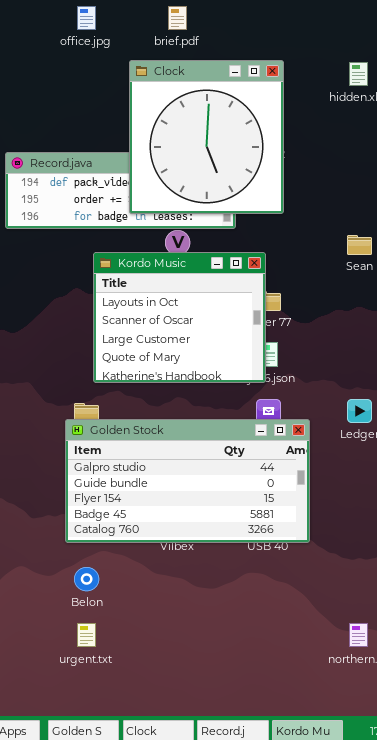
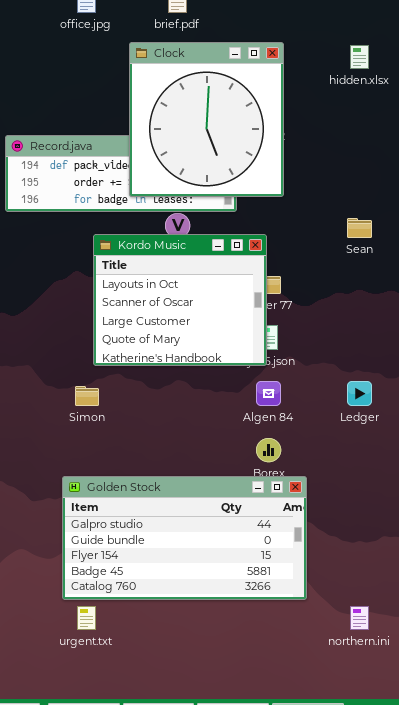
Golden Stock: [65,419,310,543] -> [62,476,307,600], moved

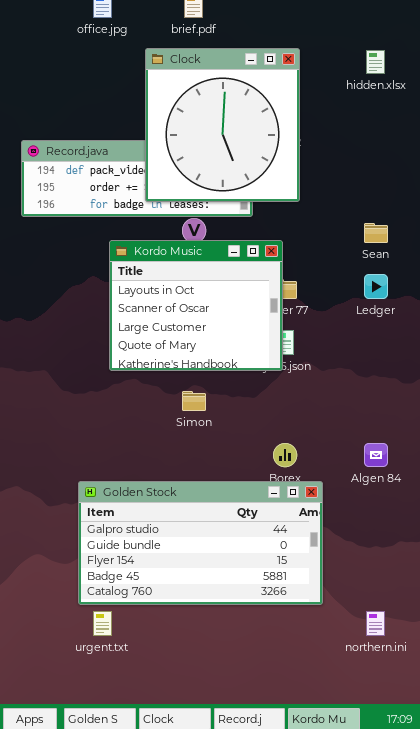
Algen 84: [256,381,281,406] -> [364,443,388,467], moved
Ledger: [347,381,372,406] -> [364,274,388,299], moved
Simon: [75,386,99,406] -> [182,391,206,411], moved

